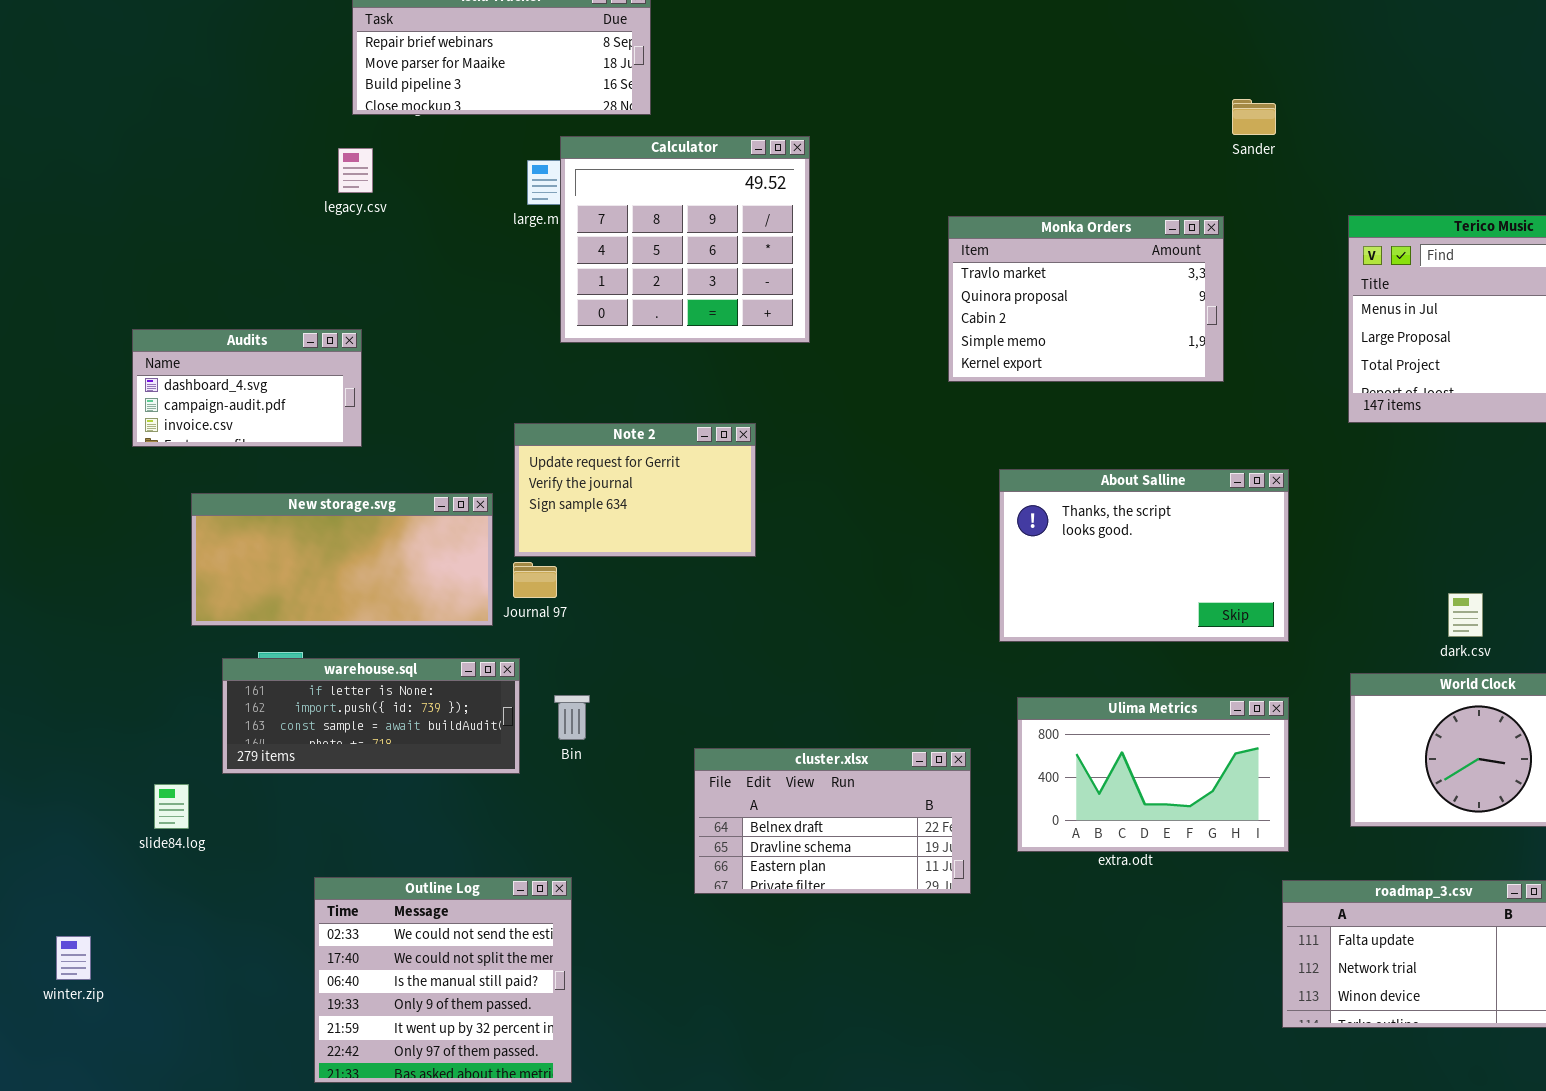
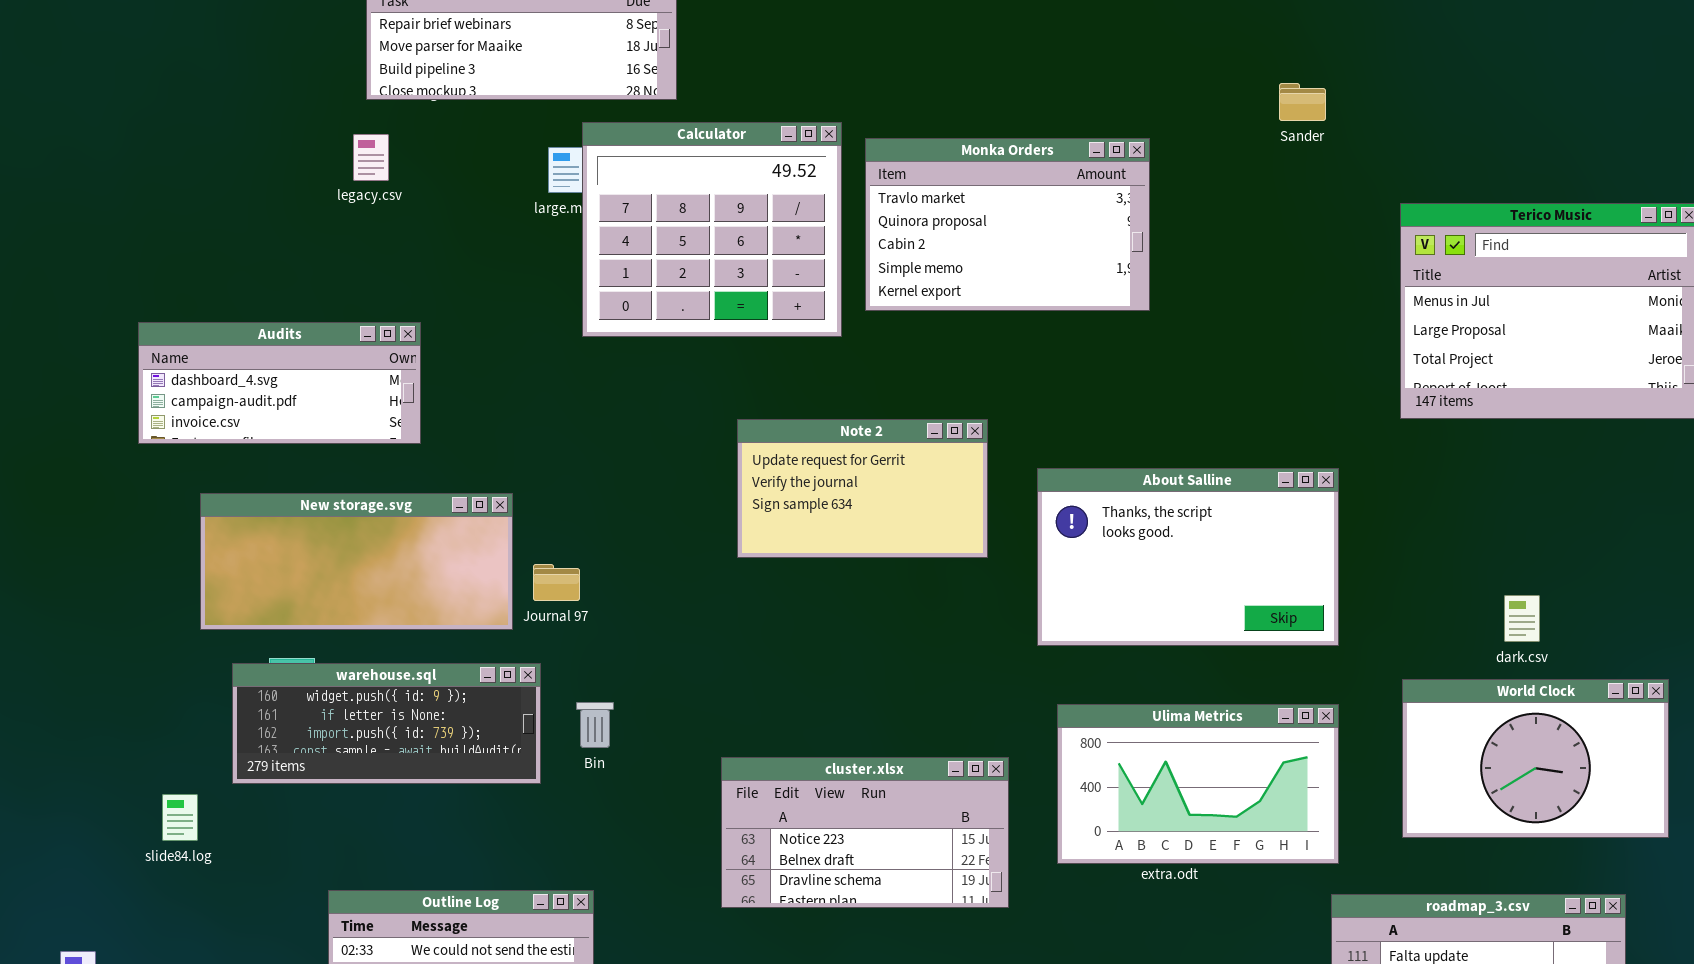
Monka Orders: [948,216,1224,382] -> [865,138,1150,311], moved
Audits: [132,329,362,447] -> [138,322,421,444], resized
Note 2: [514,423,756,557] -> [737,419,988,558], moved
warehouse.sql: [222,658,520,774] -> [232,663,541,784], scrolled up 1 row
cluster.xlsx: [694,748,971,894] -> [721,757,1009,908], scrolled up 1 row

